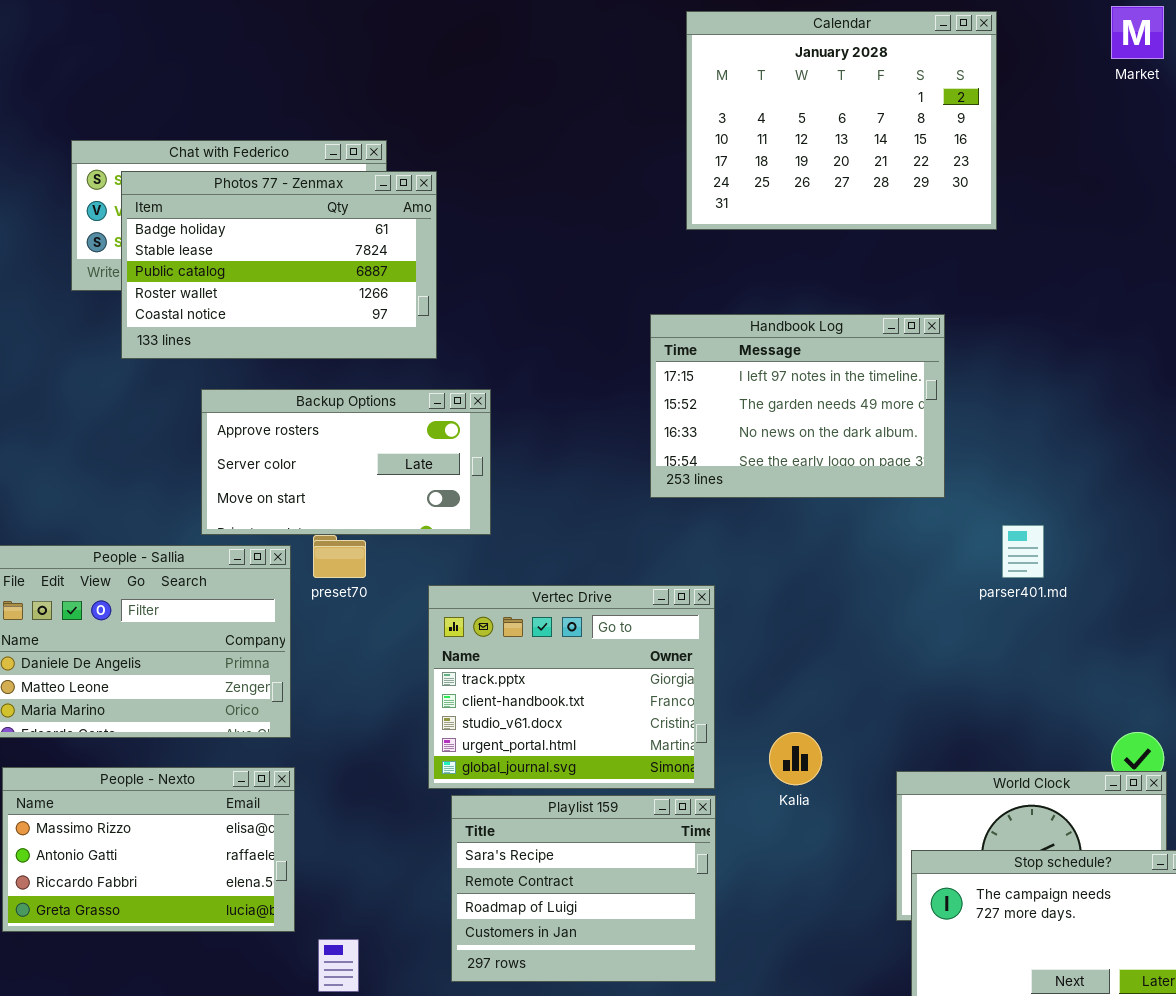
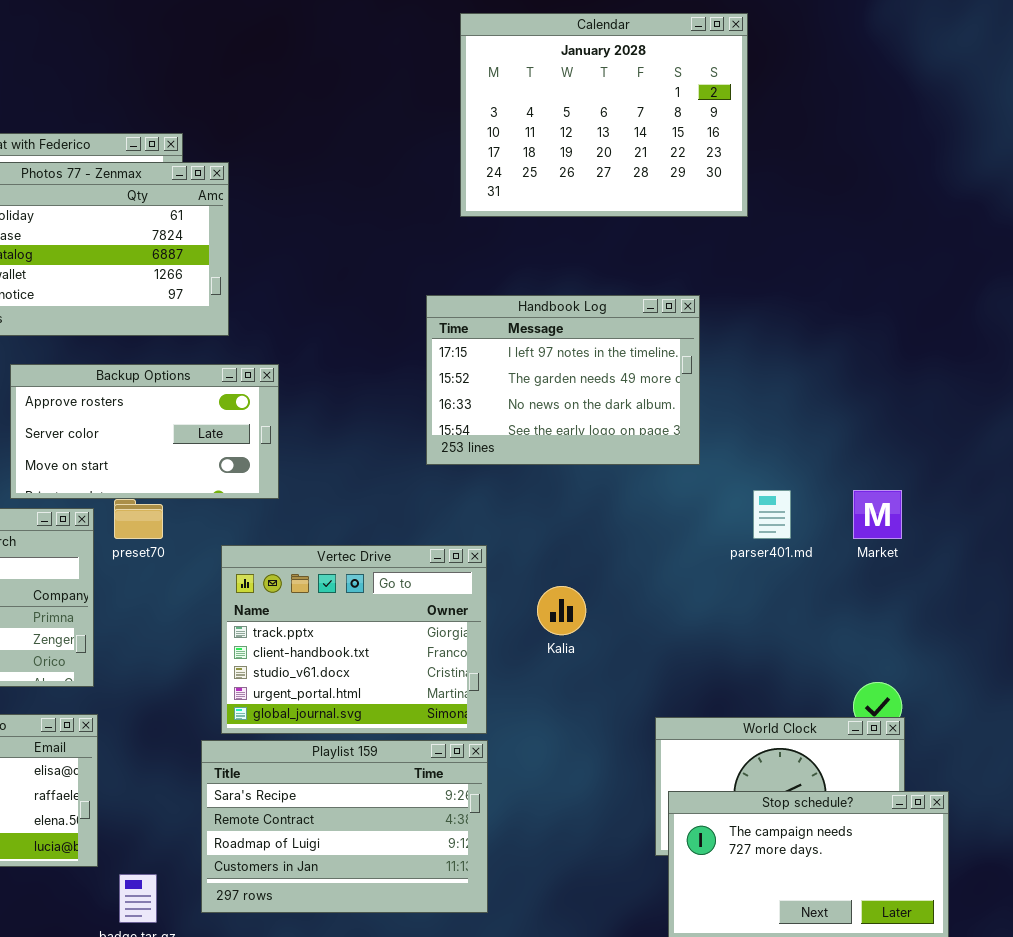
Market: [1111,6,1164,59] -> [853,490,902,539], moved
Kalia: [769,732,822,785] -> [537,586,586,635], moved
Playlist 159: [451,795,716,982] -> [201,740,488,913], resized

